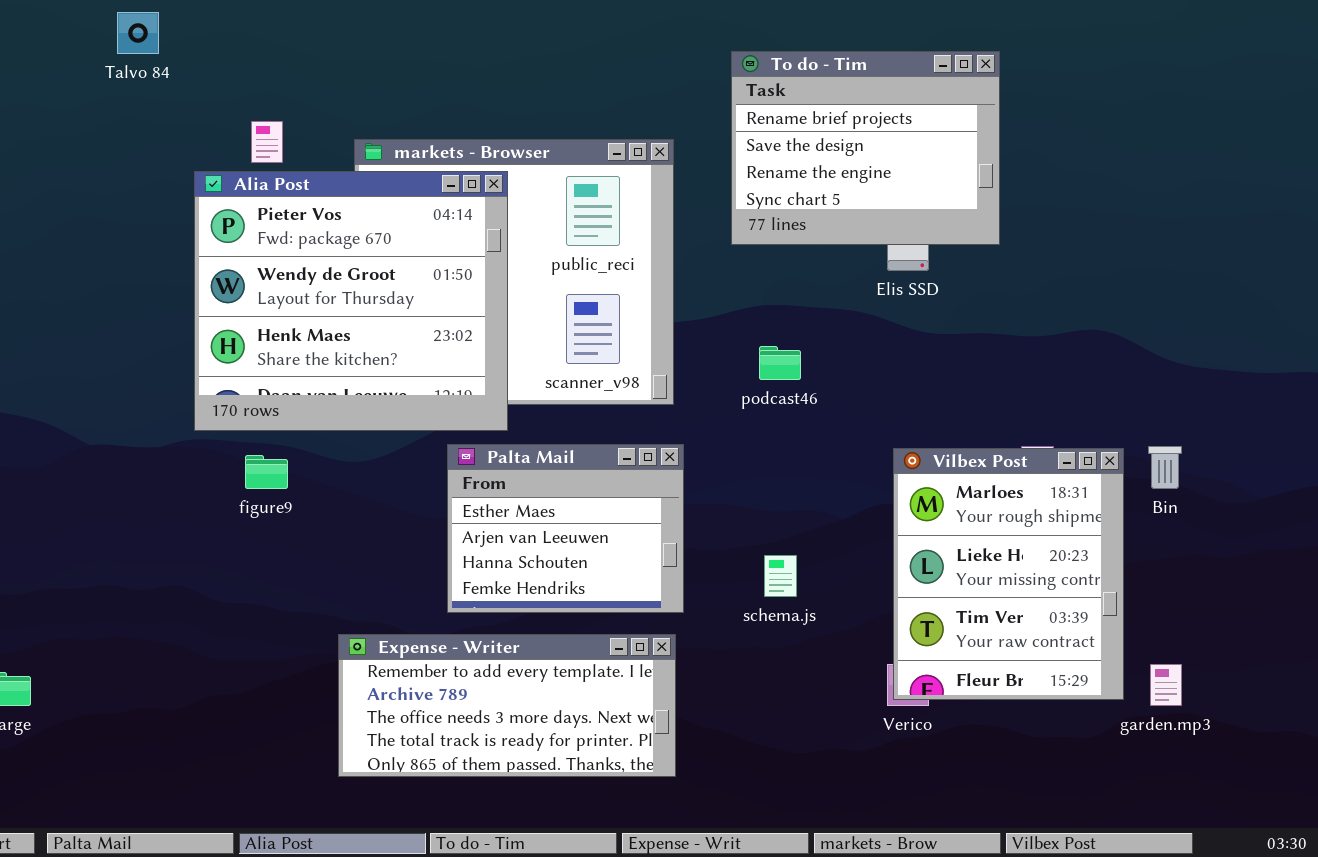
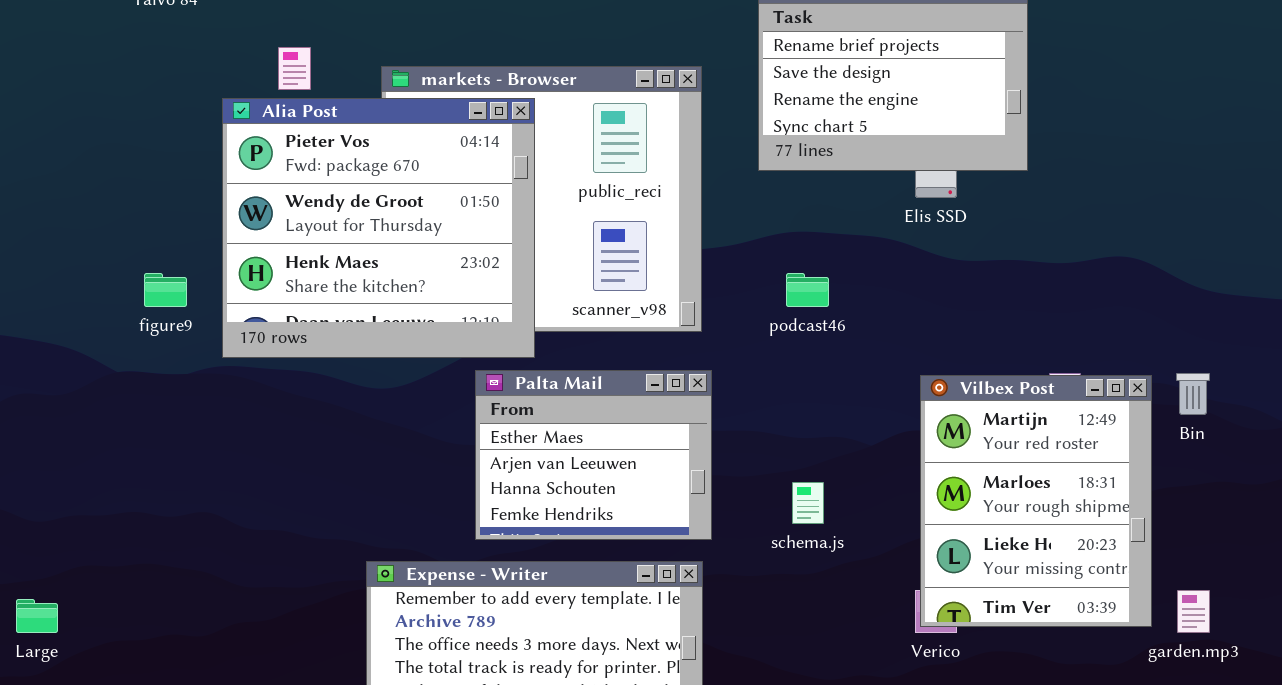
Vilbex Post: [893,448,1124,700] -> [920,375,1152,627], scrolled up 1 row
figure9: [245,455,288,489] -> [144,273,187,307], moved

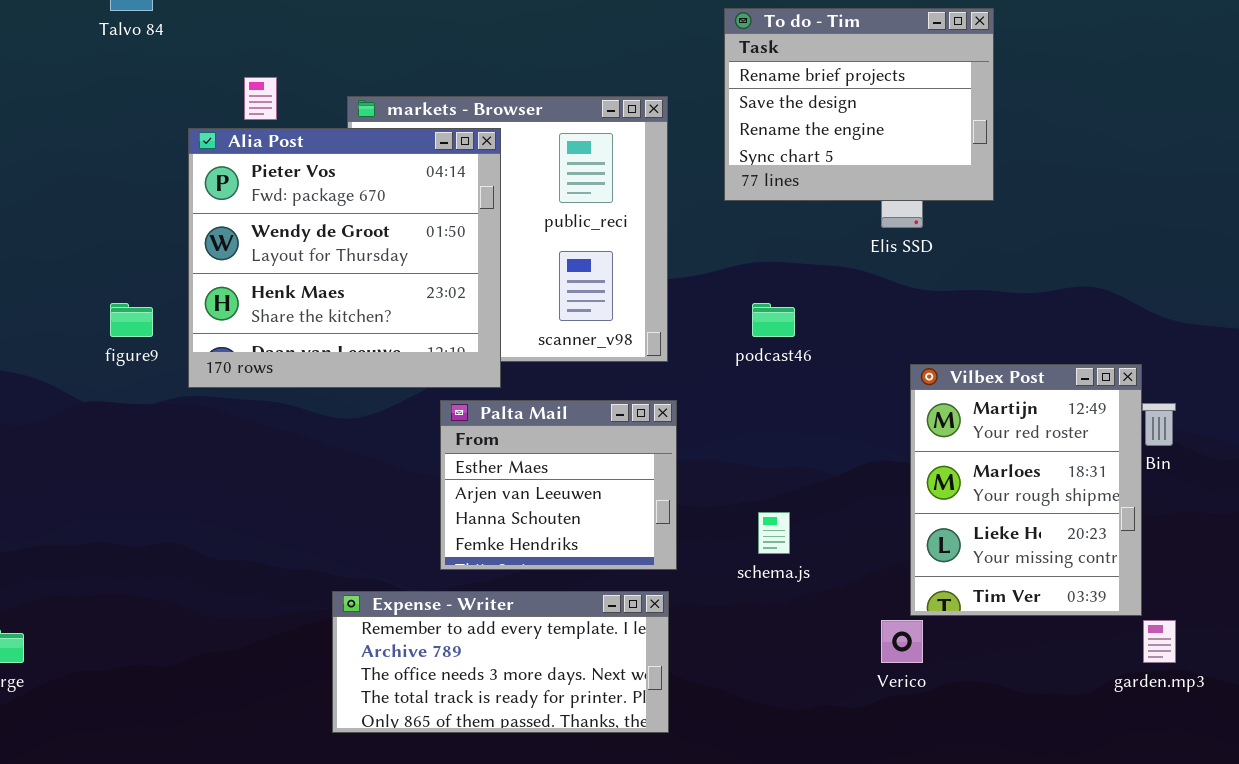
Vilbex Post: [920,375,1152,627] -> [910,364,1142,616], moved

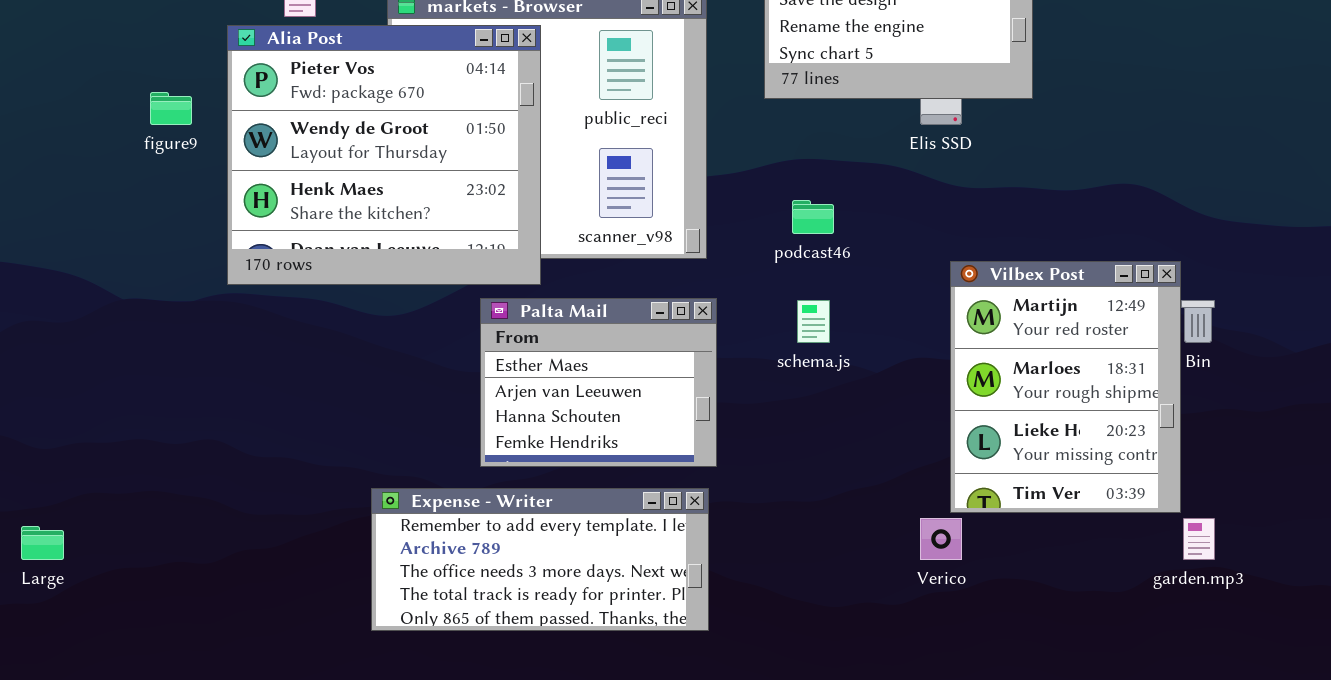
figure9: [110,303,153,337] -> [150,92,192,125], moved
schema.js: [758,512,790,554] -> [797,300,830,343], moved

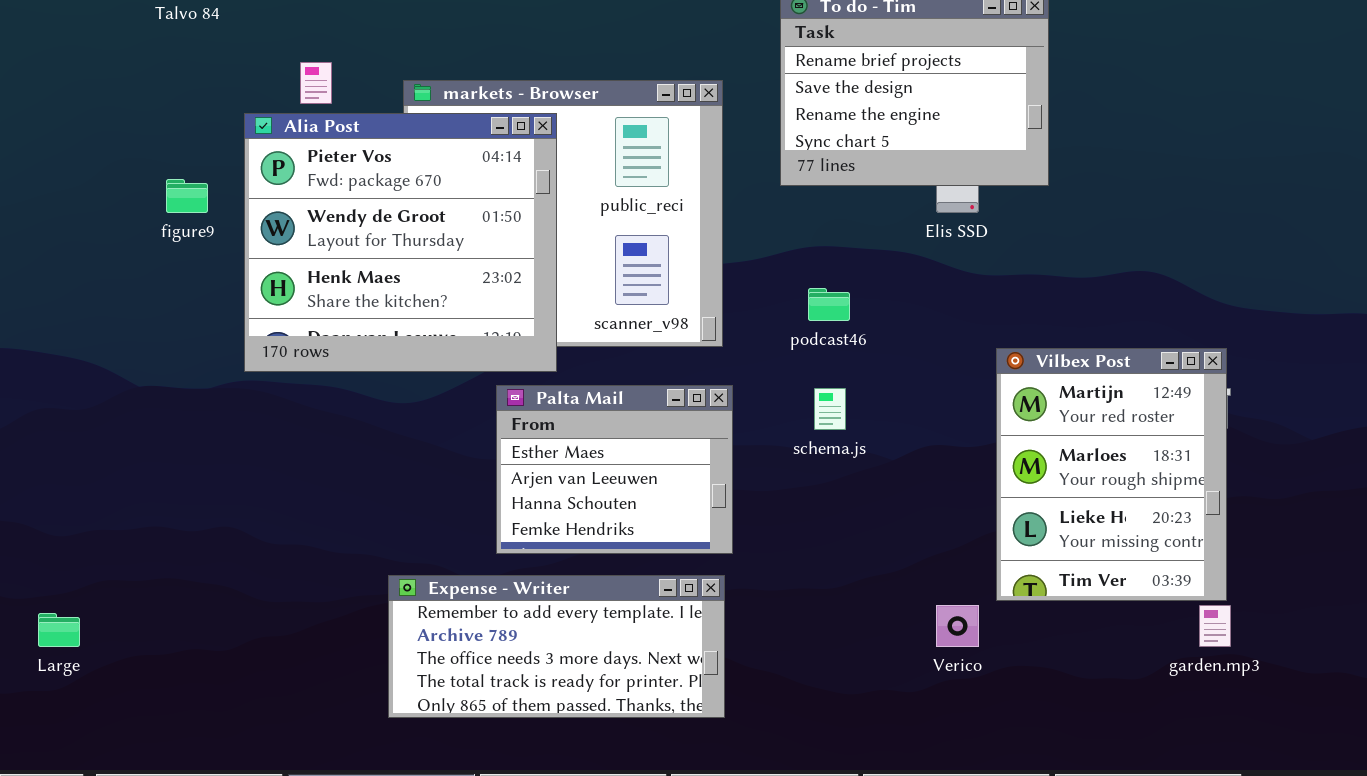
Vilbex Post: [950,261,1181,513] -> [996,348,1227,601], moved

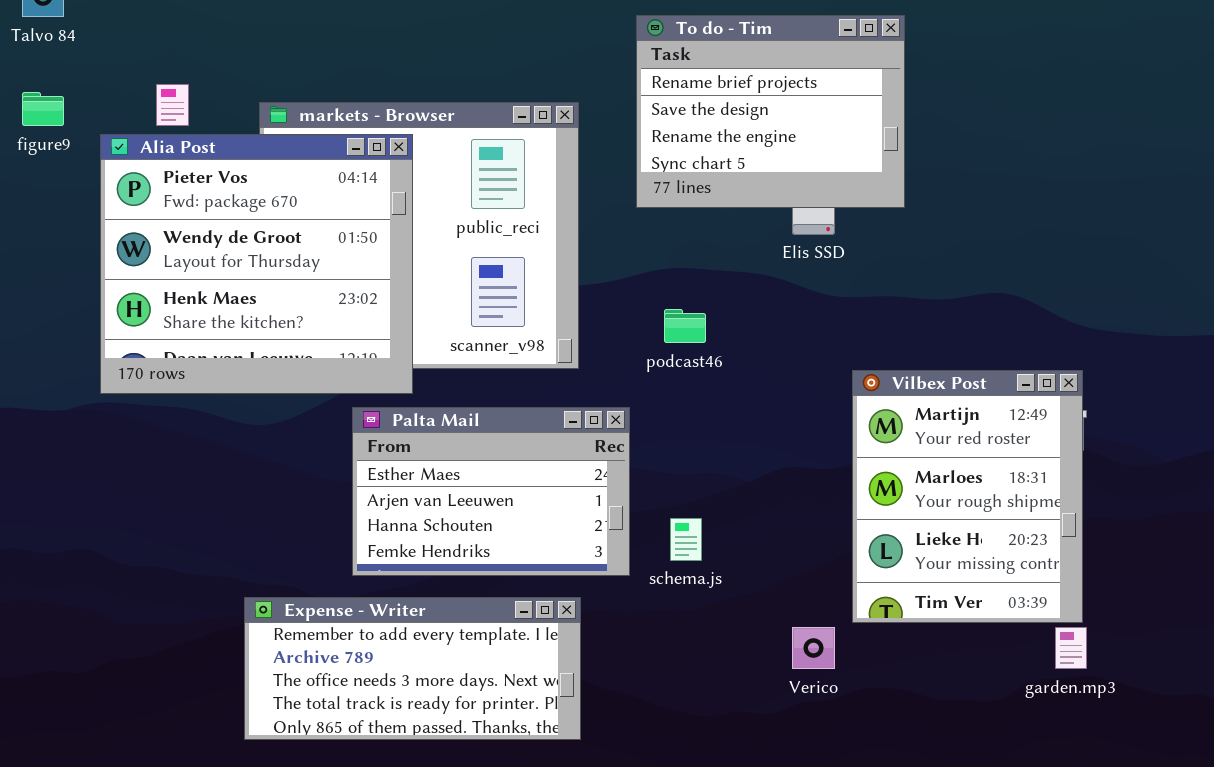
figure9: [166,179,208,213] -> [22,92,64,126], moved
Palta Mail: [496,385,733,554] -> [352,407,630,576], resized
schema.js: [814,388,846,430] -> [670,518,702,561], moved

